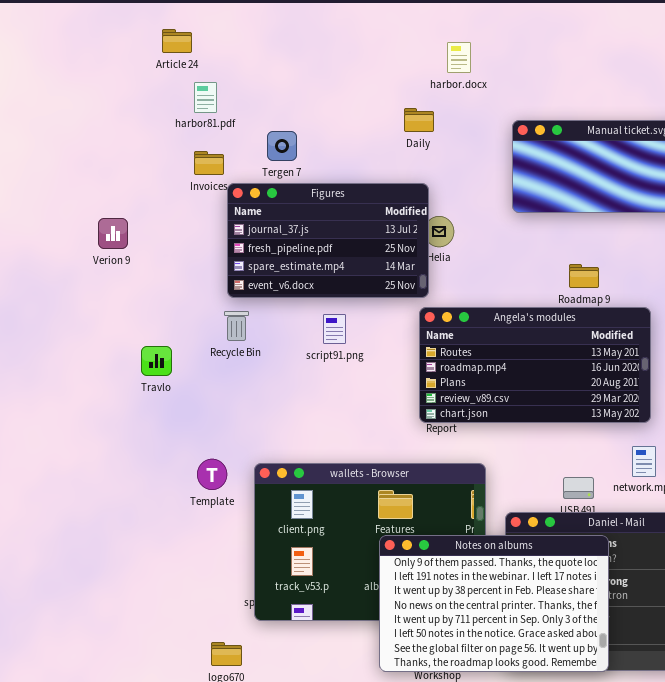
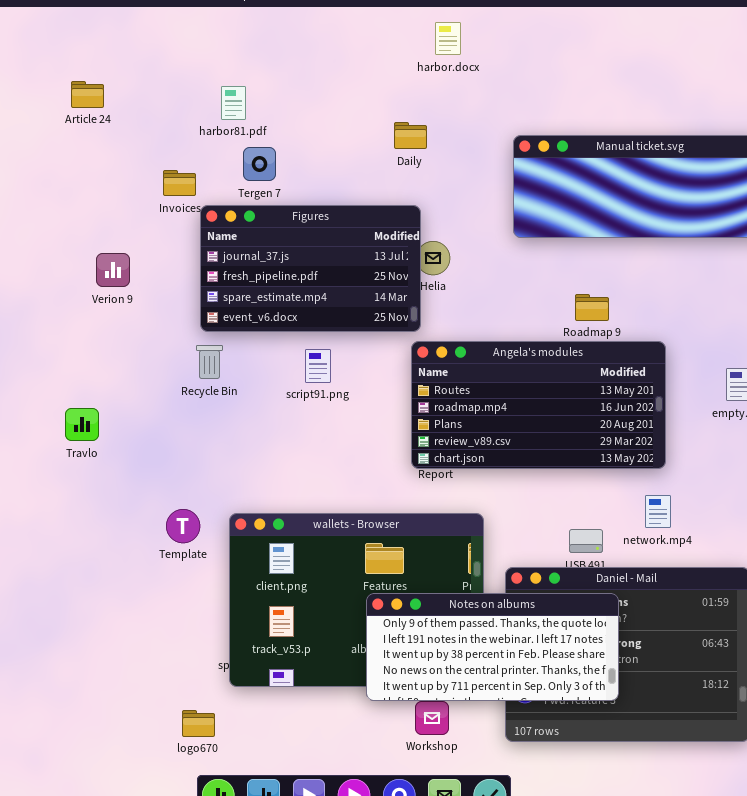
Article 24: [162,29,192,53] -> [71,81,104,108], moved
harbor.docx: [447,42,471,73] -> [435,22,461,55], moved
harbor81.pdf: [194,82,217,113] -> [221,86,246,120], moved
Verion 9: [98,218,128,249] -> [96,253,130,287], moved
Travlo: [141,346,172,376] -> [65,408,99,441], moved
Notes on albums: [379,535,609,672] -> [366,593,619,701], resized

